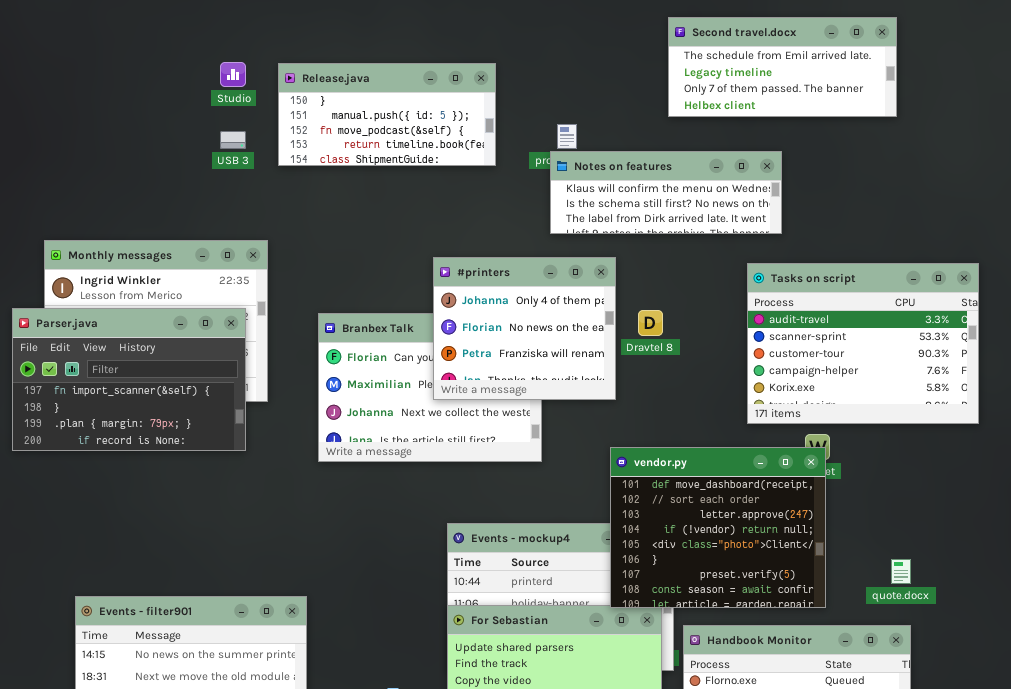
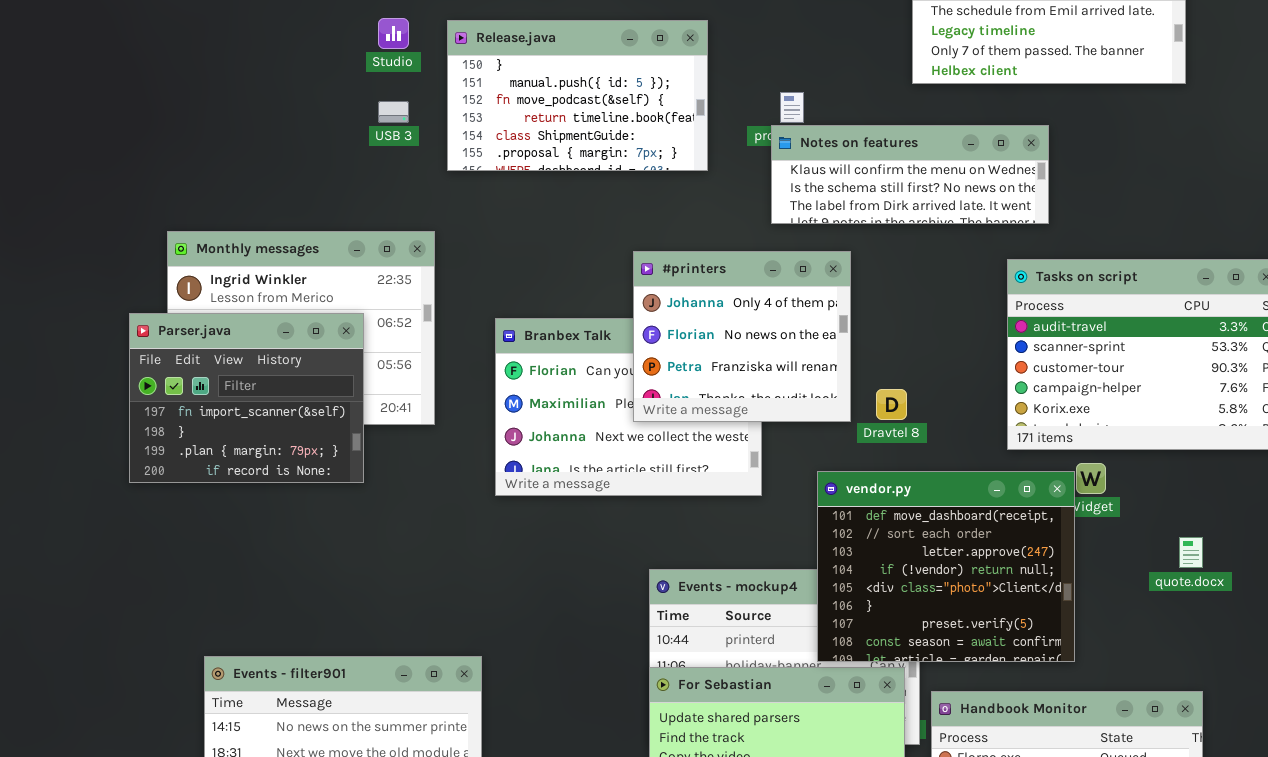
Release.java: [278,63,496,166] -> [447,20,708,171], resized
Parser.java: [12,308,246,451] -> [129,313,364,483], resized
Dravtel 8: [638,310,663,336] -> [876,389,907,420], moved
vendor.py: [610,447,826,608] -> [817,471,1075,662], moved
quote.docx: [891,559,911,584] -> [1179,537,1203,568], moved

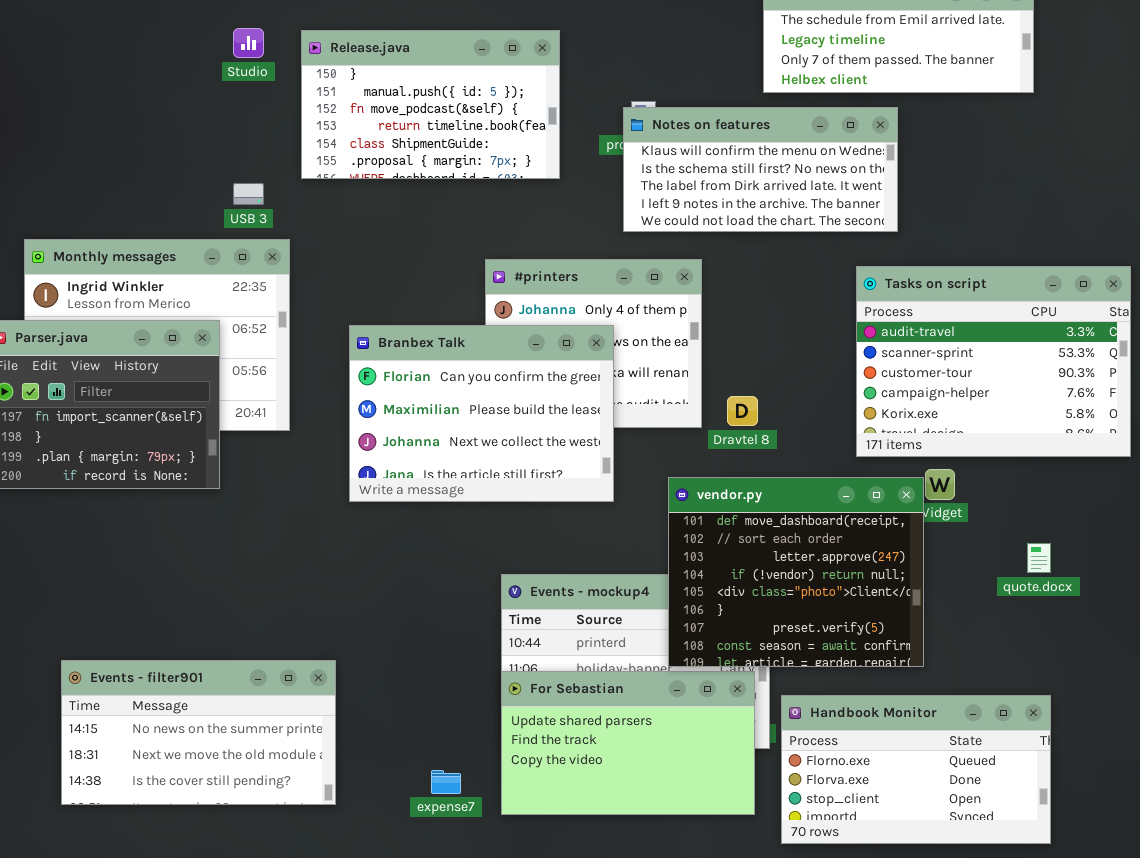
USB 3: [378,101,409,123] -> [233,183,264,205], moved
Notes on features: [771,125,1049,224] -> [623,107,898,232], resized
Branbex Talk: [495,318,762,496] -> [349,325,614,502], raised

